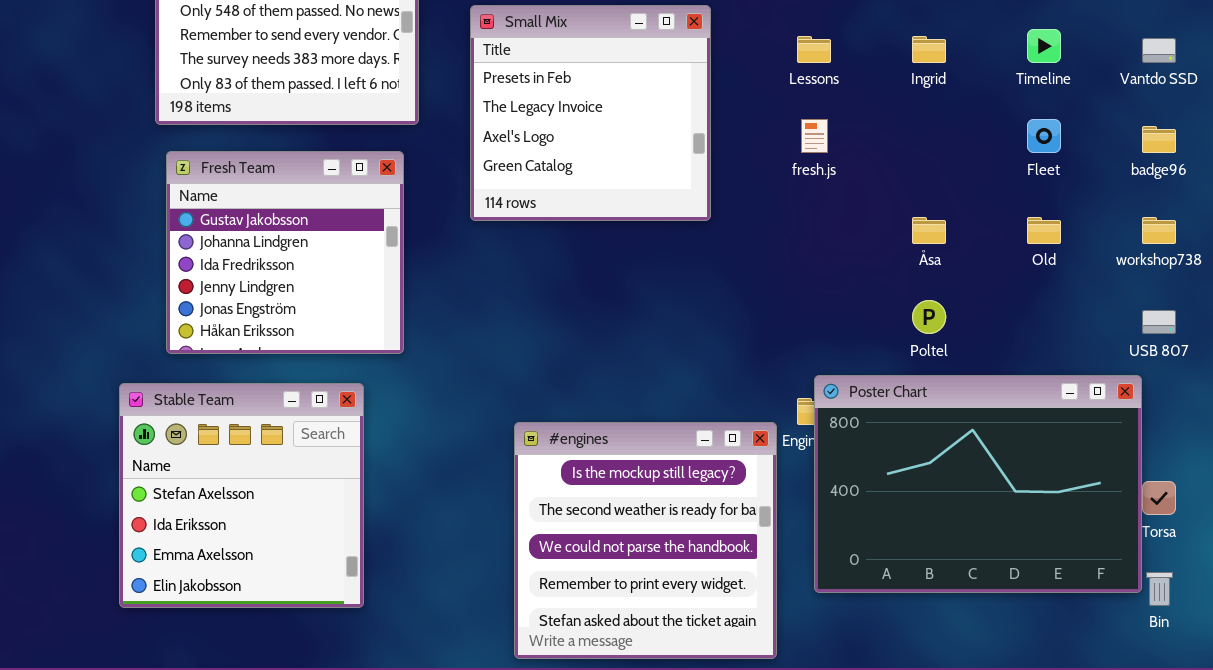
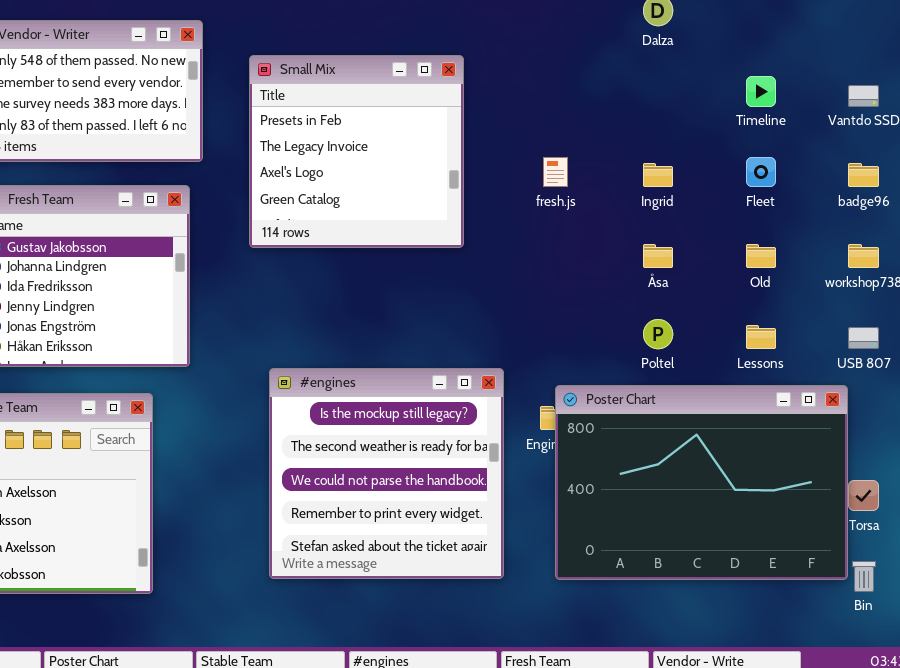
Lessons: [797,36,831,63] -> [746,325,776,349], moved
Ingrid: [912,36,946,63] -> [643,163,673,187], moved
#engines: [514,422,777,659] -> [269,368,504,579], moved

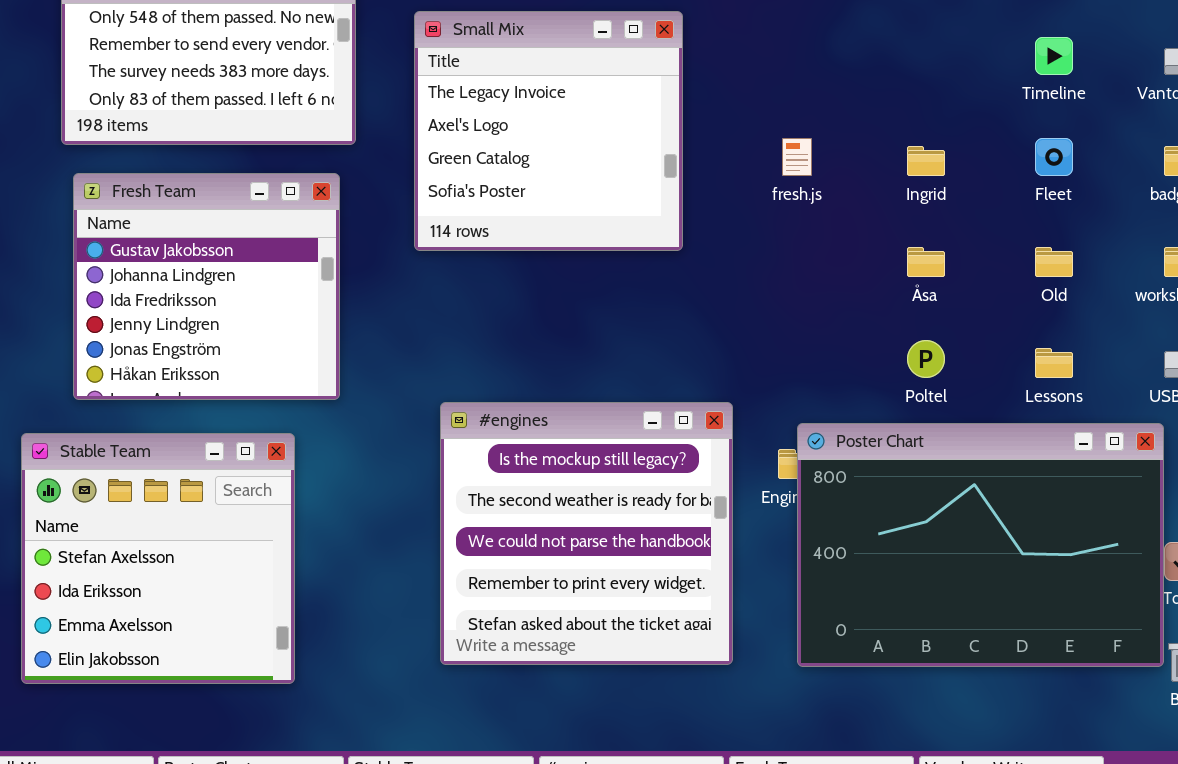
Small Mix: [249,55,464,248] -> [414,11,683,251], scrolled down 1 row

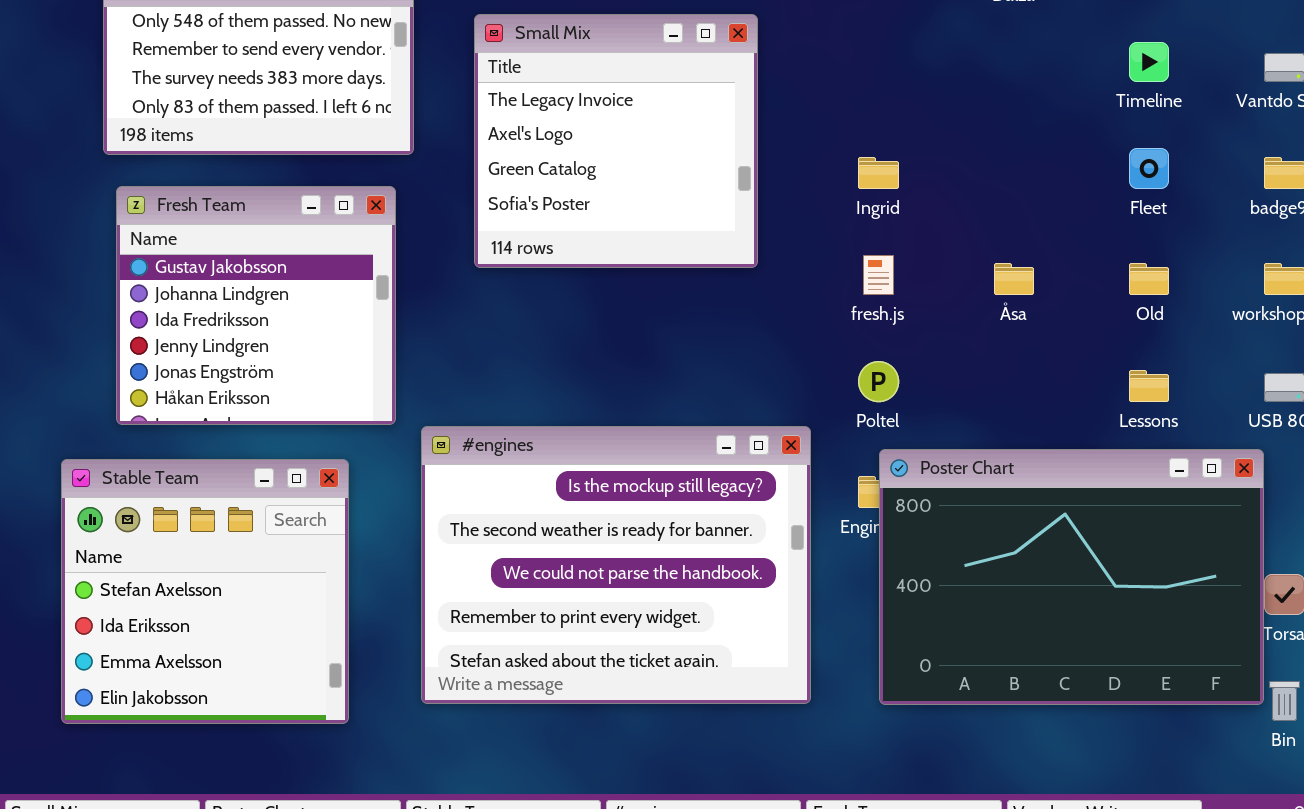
fresh.js: [782,138,812,176] -> [863,255,894,295], moved
Ingrid: [907,146,945,176] -> [858,157,899,189], moved
Poltel: [907,340,945,378] -> [858,361,899,402], moved
#engines: [440,402,733,665] -> [421,426,811,704], resized

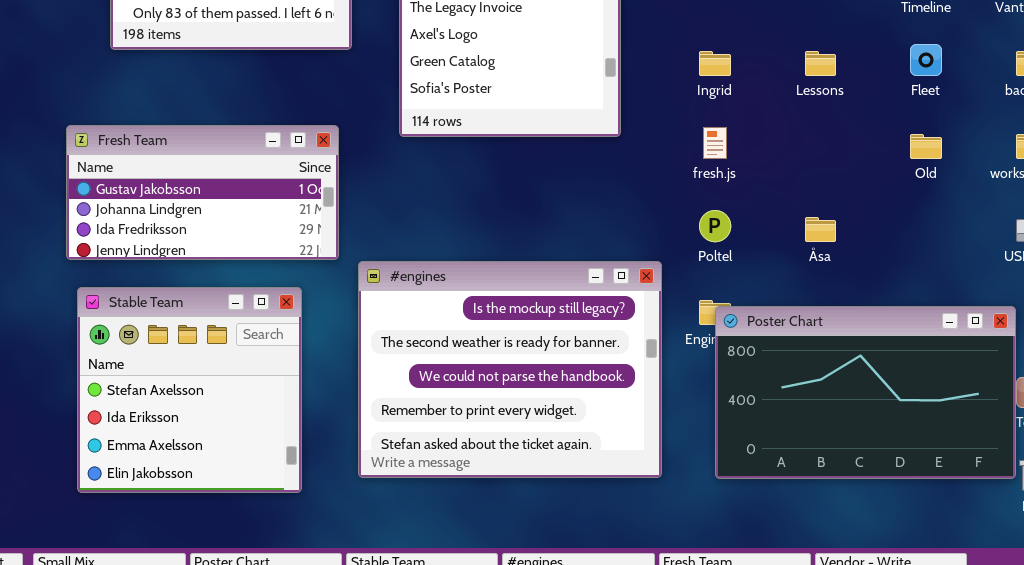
Fresh Team: [116,186,396,425] -> [66,125,339,260], resized
Åsa: [994,263,1034,295] -> [805,217,836,242], moved
Lessons: [1129,370,1169,402] -> [805,51,836,76], moved
Poster Chart: [879,449,1264,705] -> [715,306,1016,479], resized

